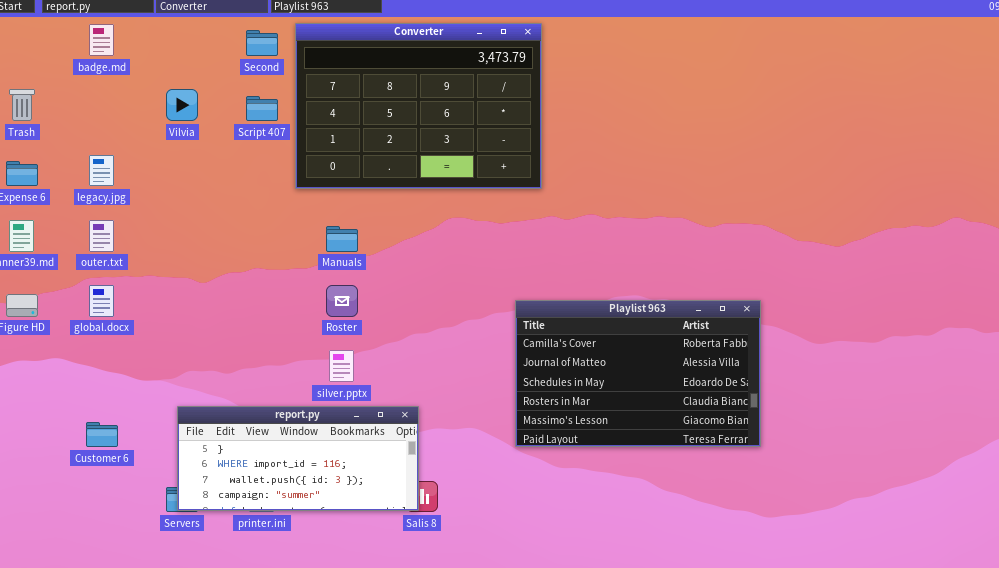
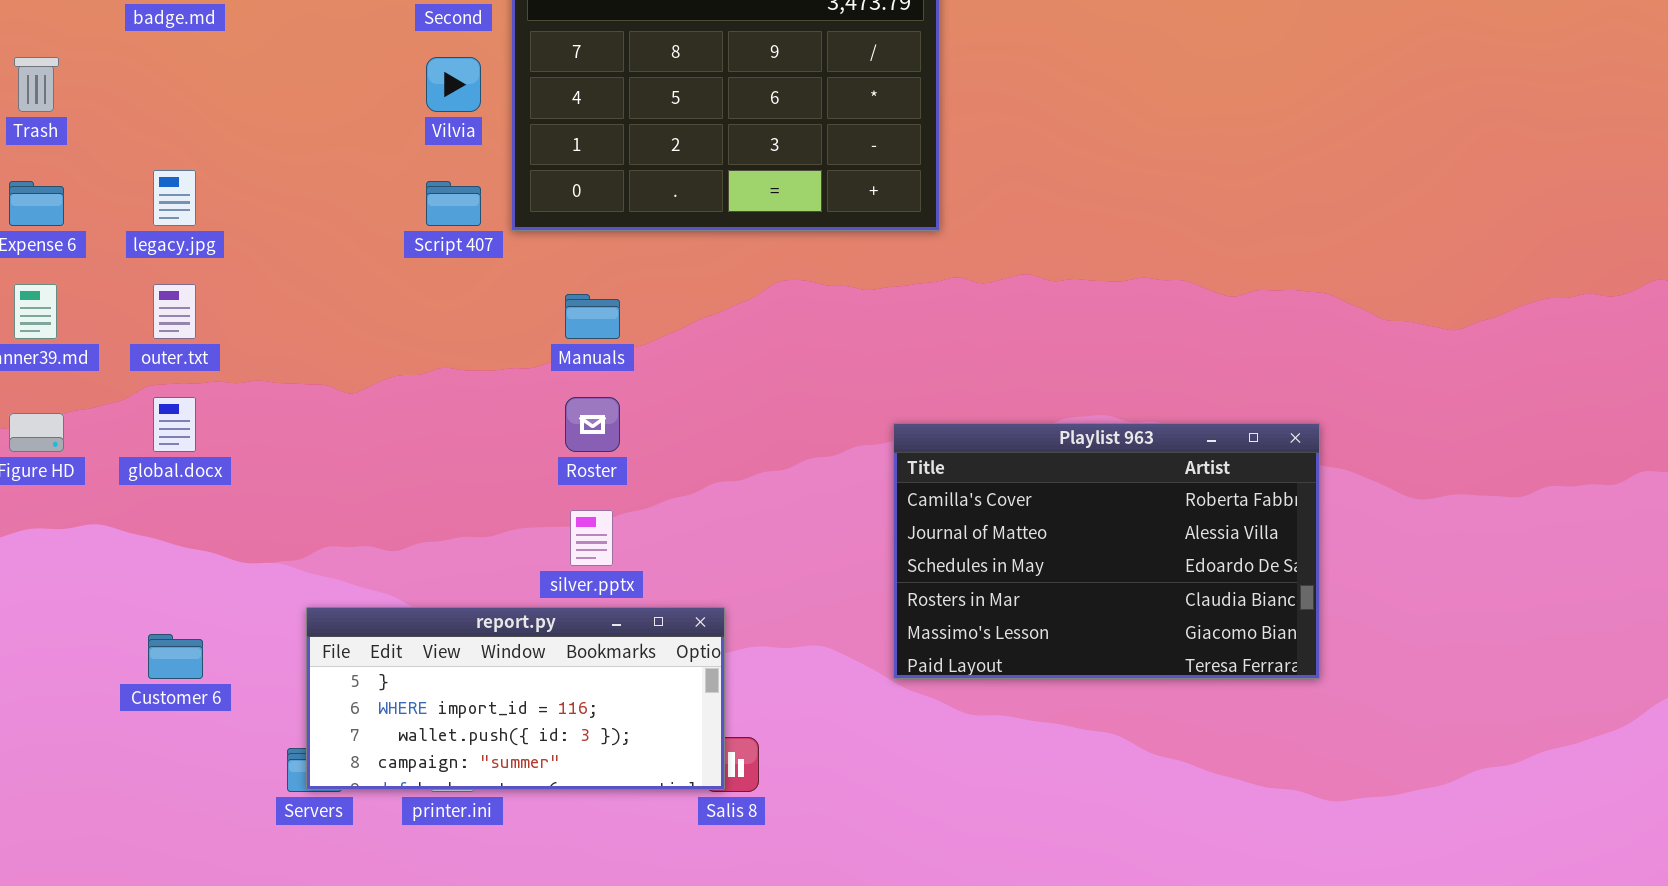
Vilvia: [166,89,198,121] -> [426,57,481,112], moved
Script 407: [246,96,278,121] -> [426,181,481,226], moved

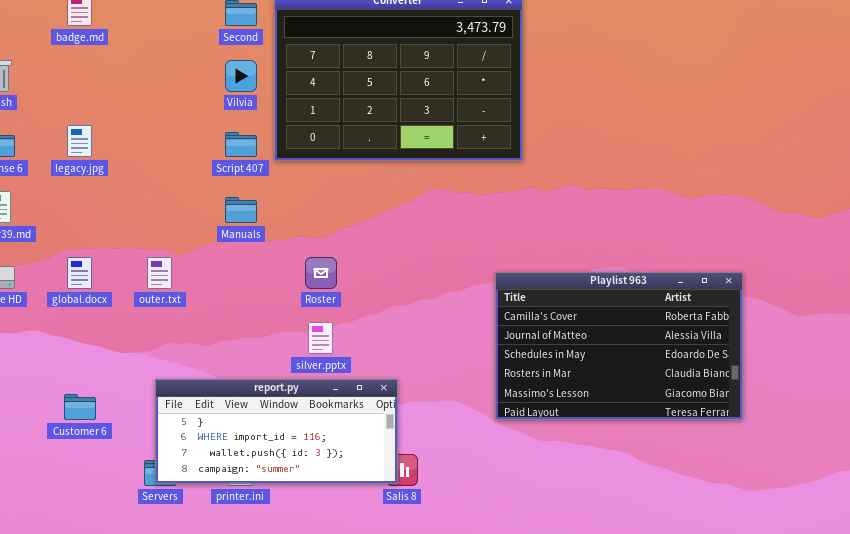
outer.txt: [153,284,196,339] -> [147,257,172,289], moved
Manuals: [565,294,620,339] -> [225,197,257,223], moved

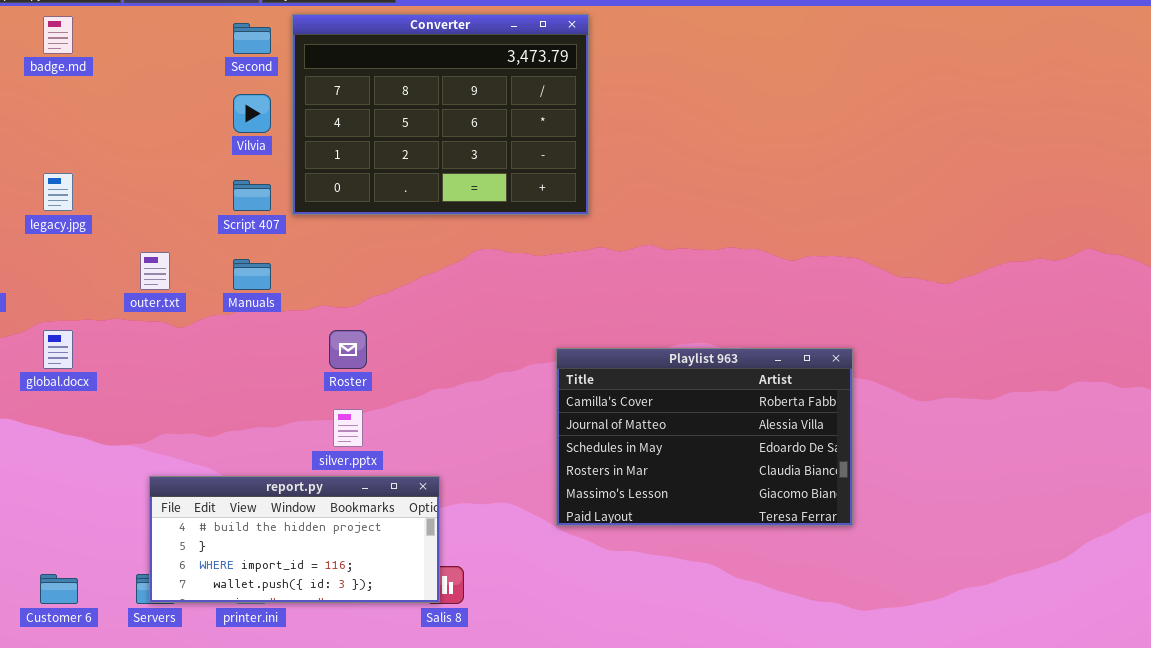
outer.txt: [147,257,172,289] -> [140,252,170,290], moved
report.py: [155,379,398,484] -> [149,476,440,603], scrolled up 1 row
Customer 6: [64,394,96,420] -> [40,574,78,604], moved

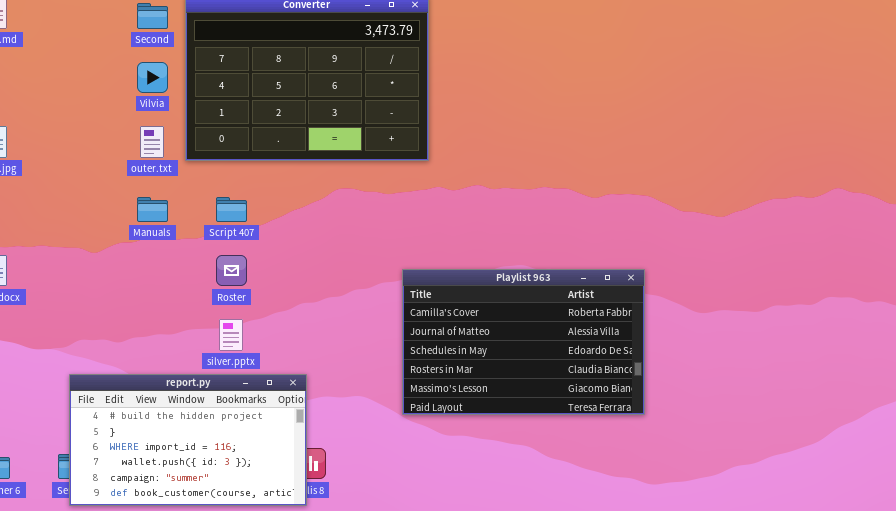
Script 407: [233,180,271,211] -> [216,197,247,222], moved
outer.txt: [140,252,170,290] -> [140,126,164,158], moved
report.py: [149,476,440,603] -> [69,374,307,506], resized

